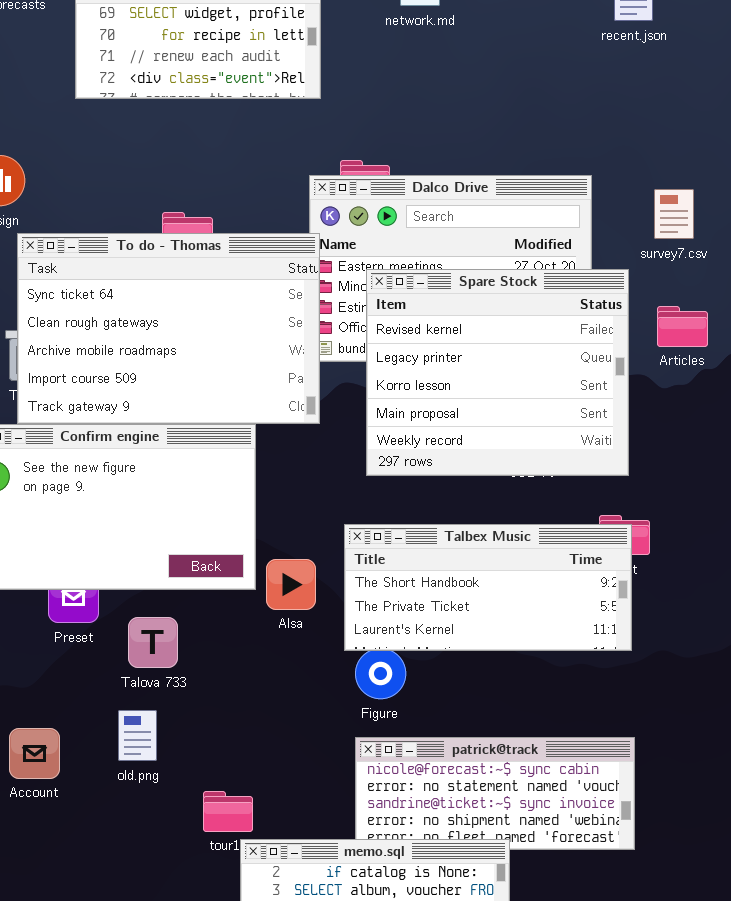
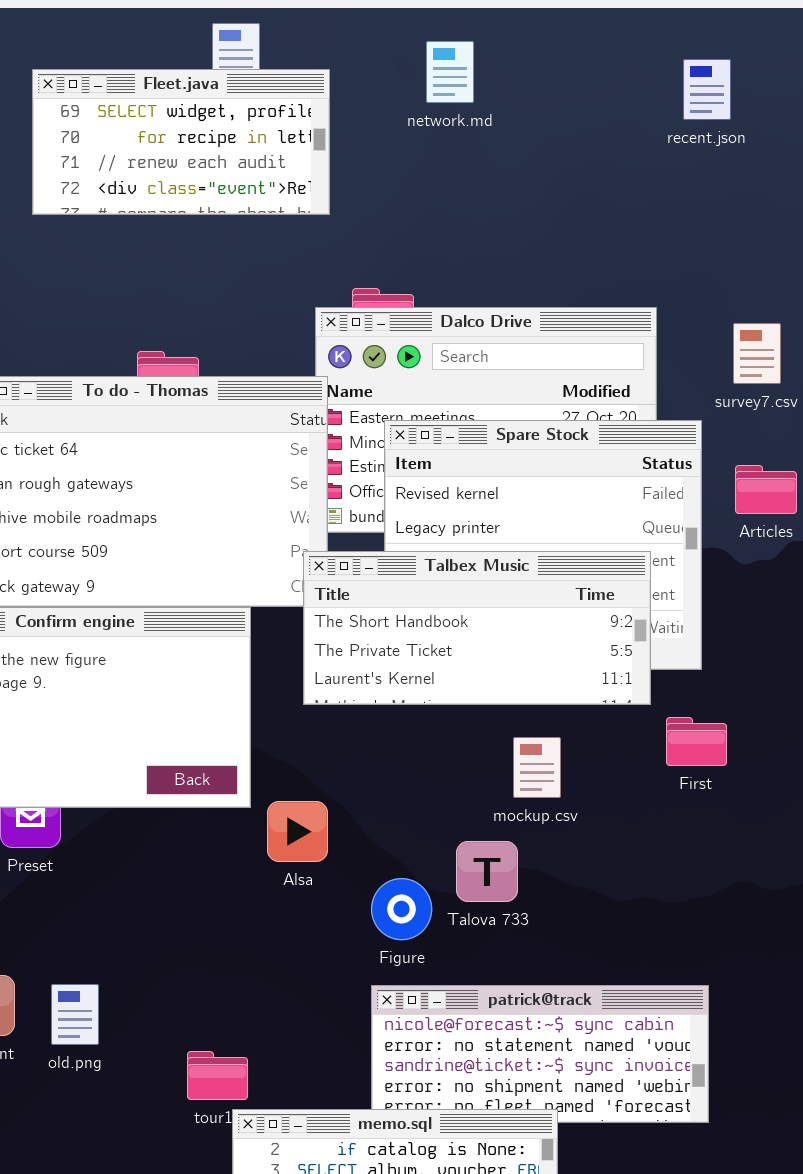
Talbex Music: [344,524,632,651] -> [303,551,651,705], moved
Alsa: [266,559,316,610] -> [267,801,328,862], moved
Talova 733: [128,617,178,668] -> [456,841,518,902], moved
old.png: [118,710,157,761] -> [51,984,99,1045], moved

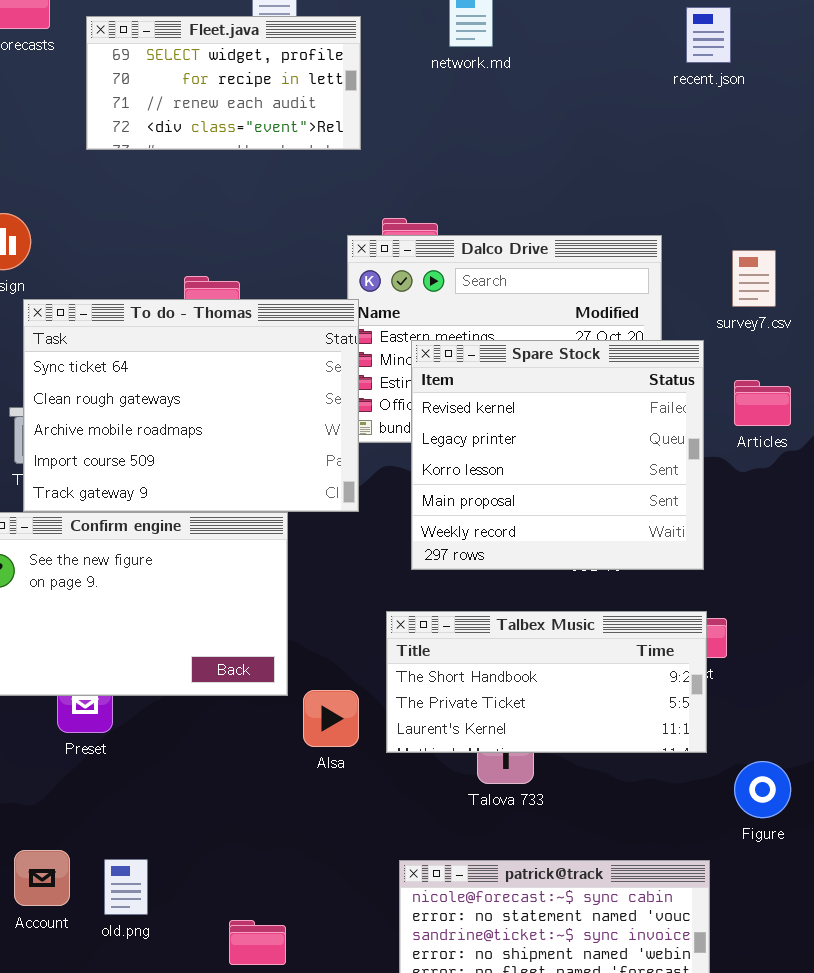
Talbex Music: [303,551,651,705] -> [386,611,707,753], moved
Figure: [371,878,432,940] -> [734,761,791,818], moved

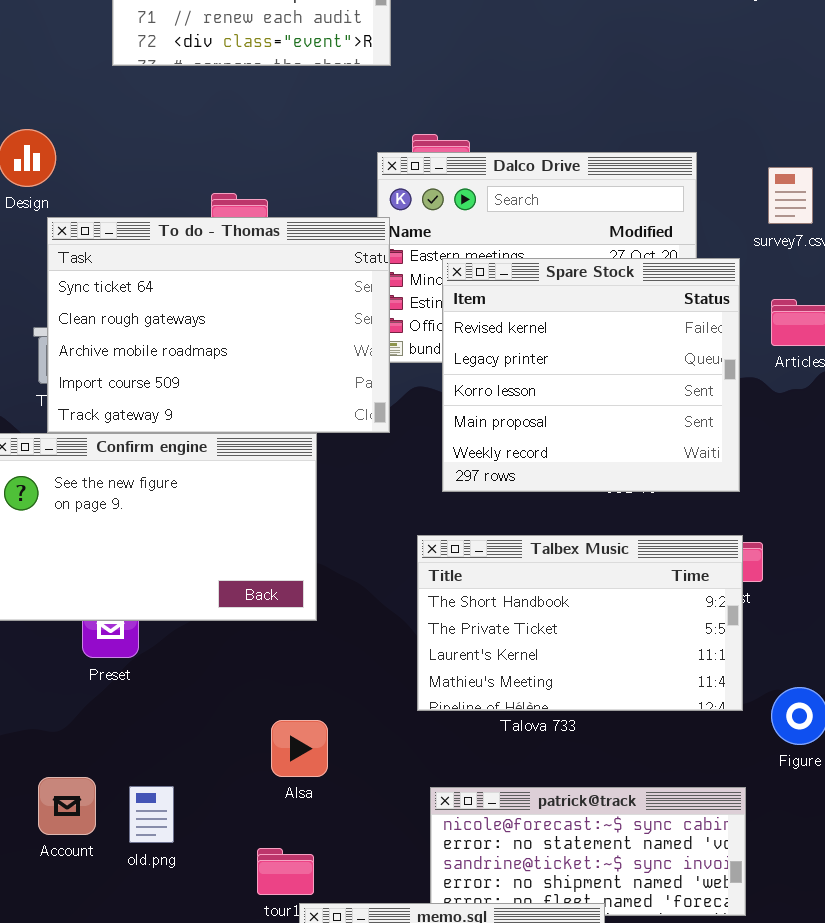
Talbex Music: [386,611,707,753] -> [417,535,743,711], resized
Alsa: [303,690,359,747] -> [271,720,328,777], moved

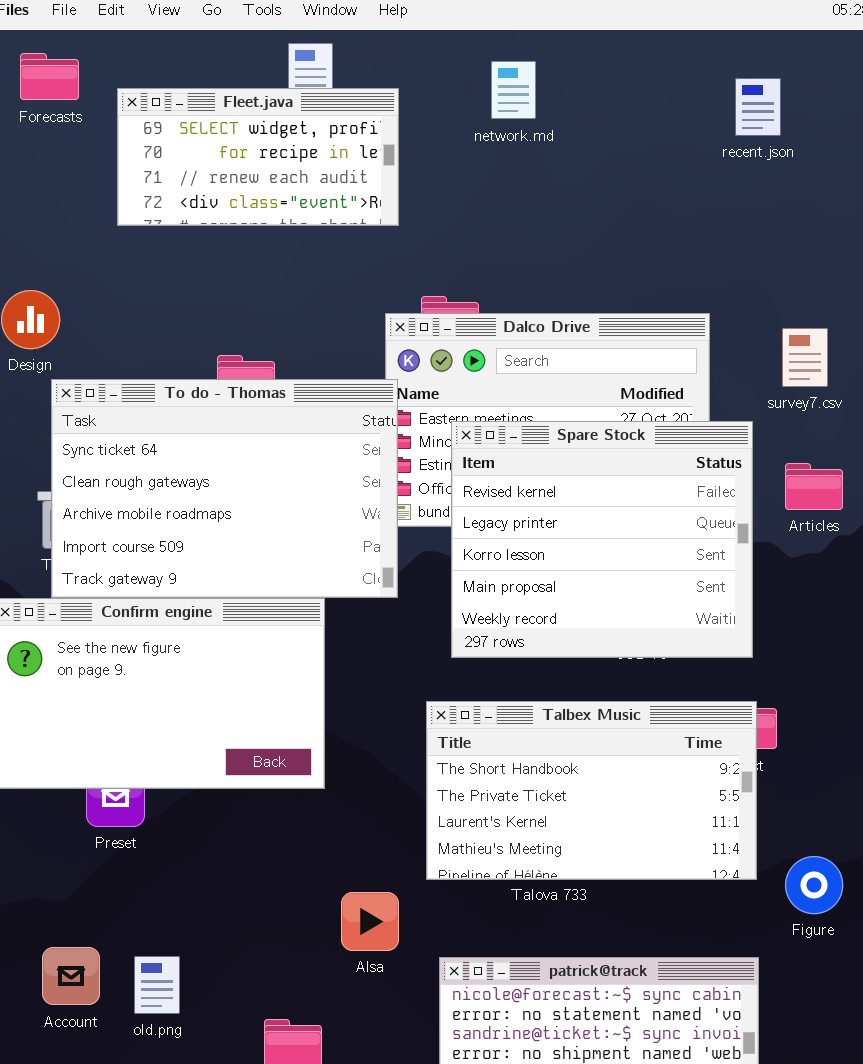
Alsa: [271,720,328,777] -> [341,892,399,951], moved

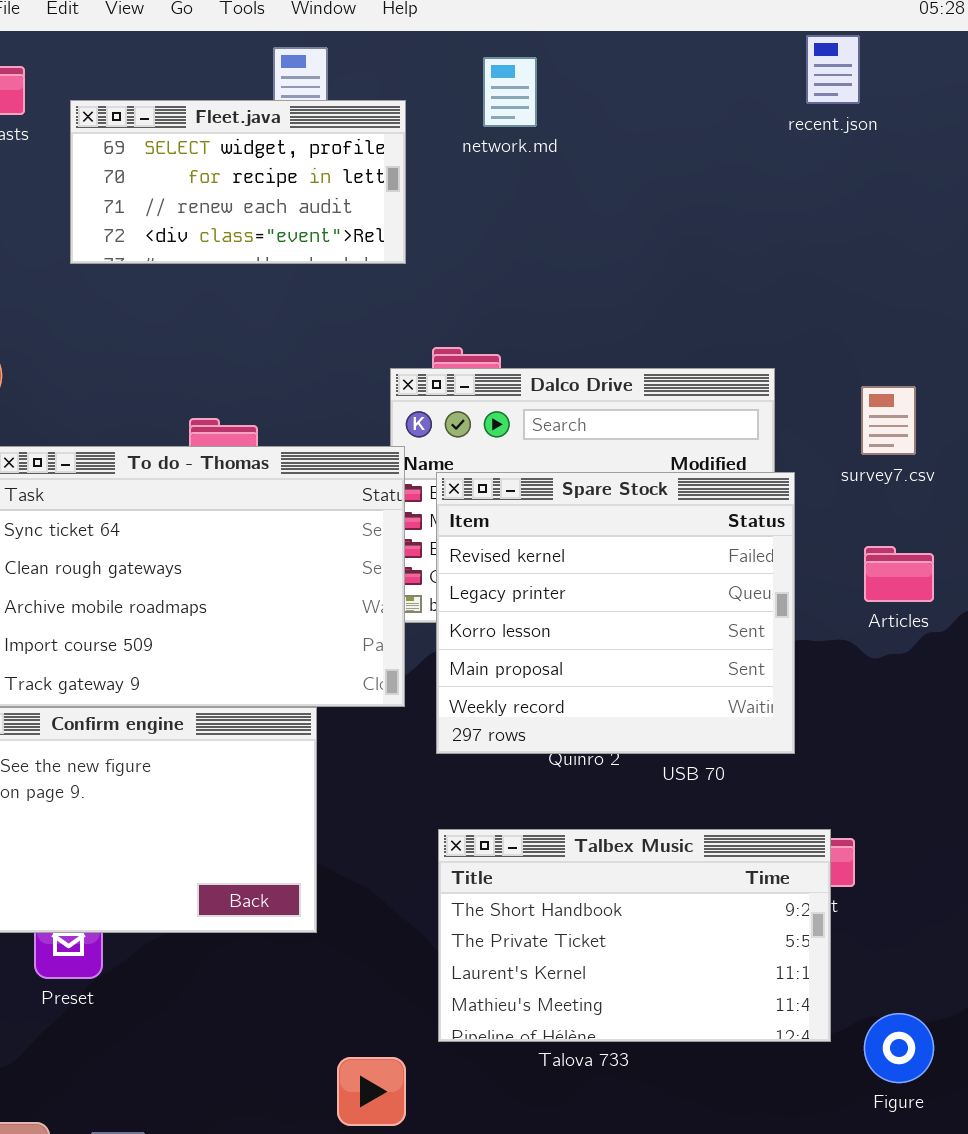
network.md: [491,61,536,119] -> [483,57,537,127], moved
recent.json: [735,78,781,136] -> [806,35,860,104], moved
Spare Stock: [451,421,753,658] -> [436,472,795,754], moved

